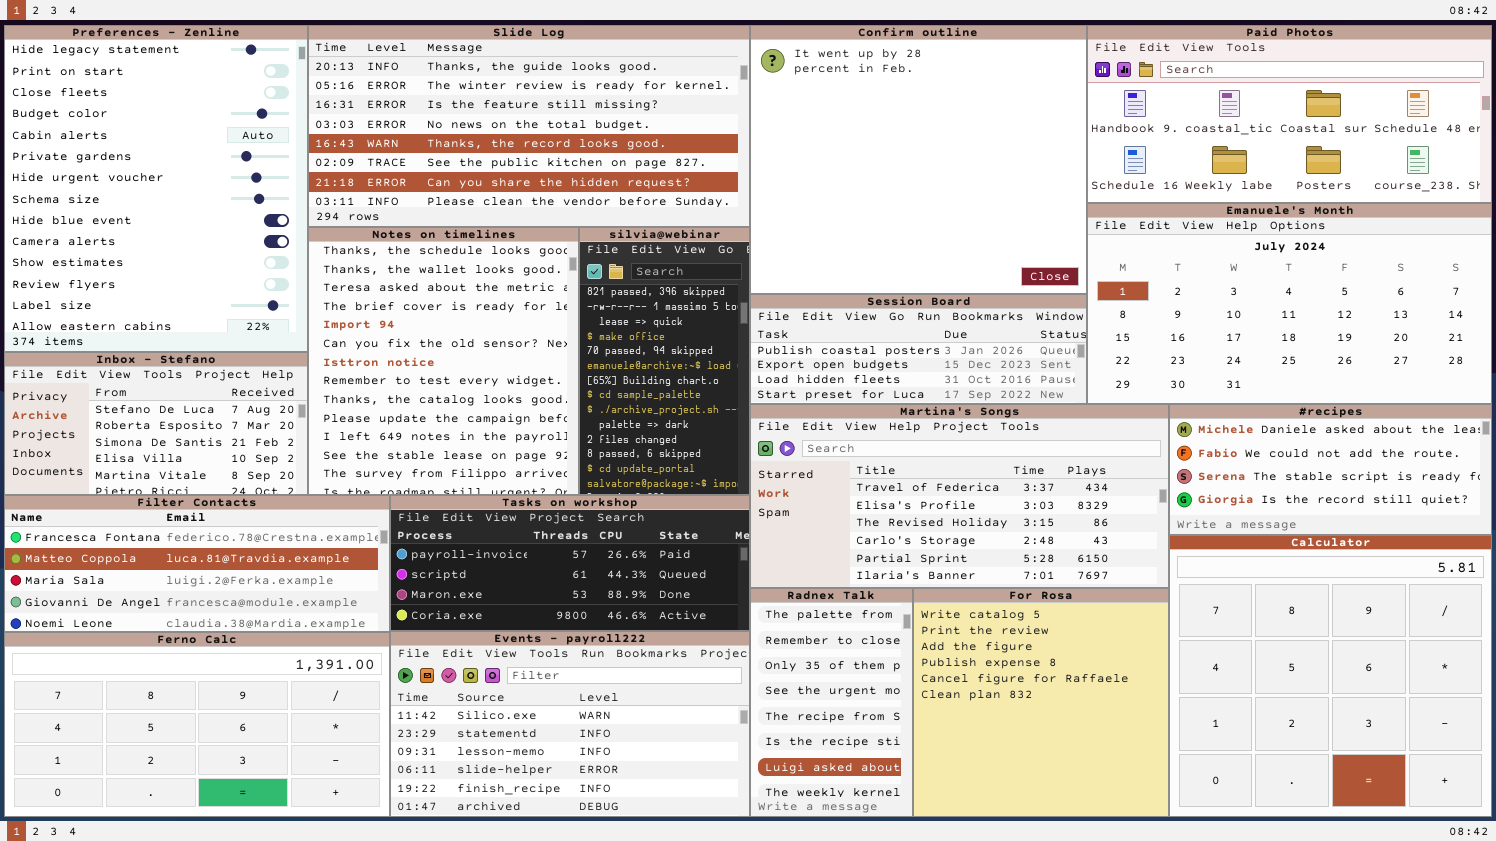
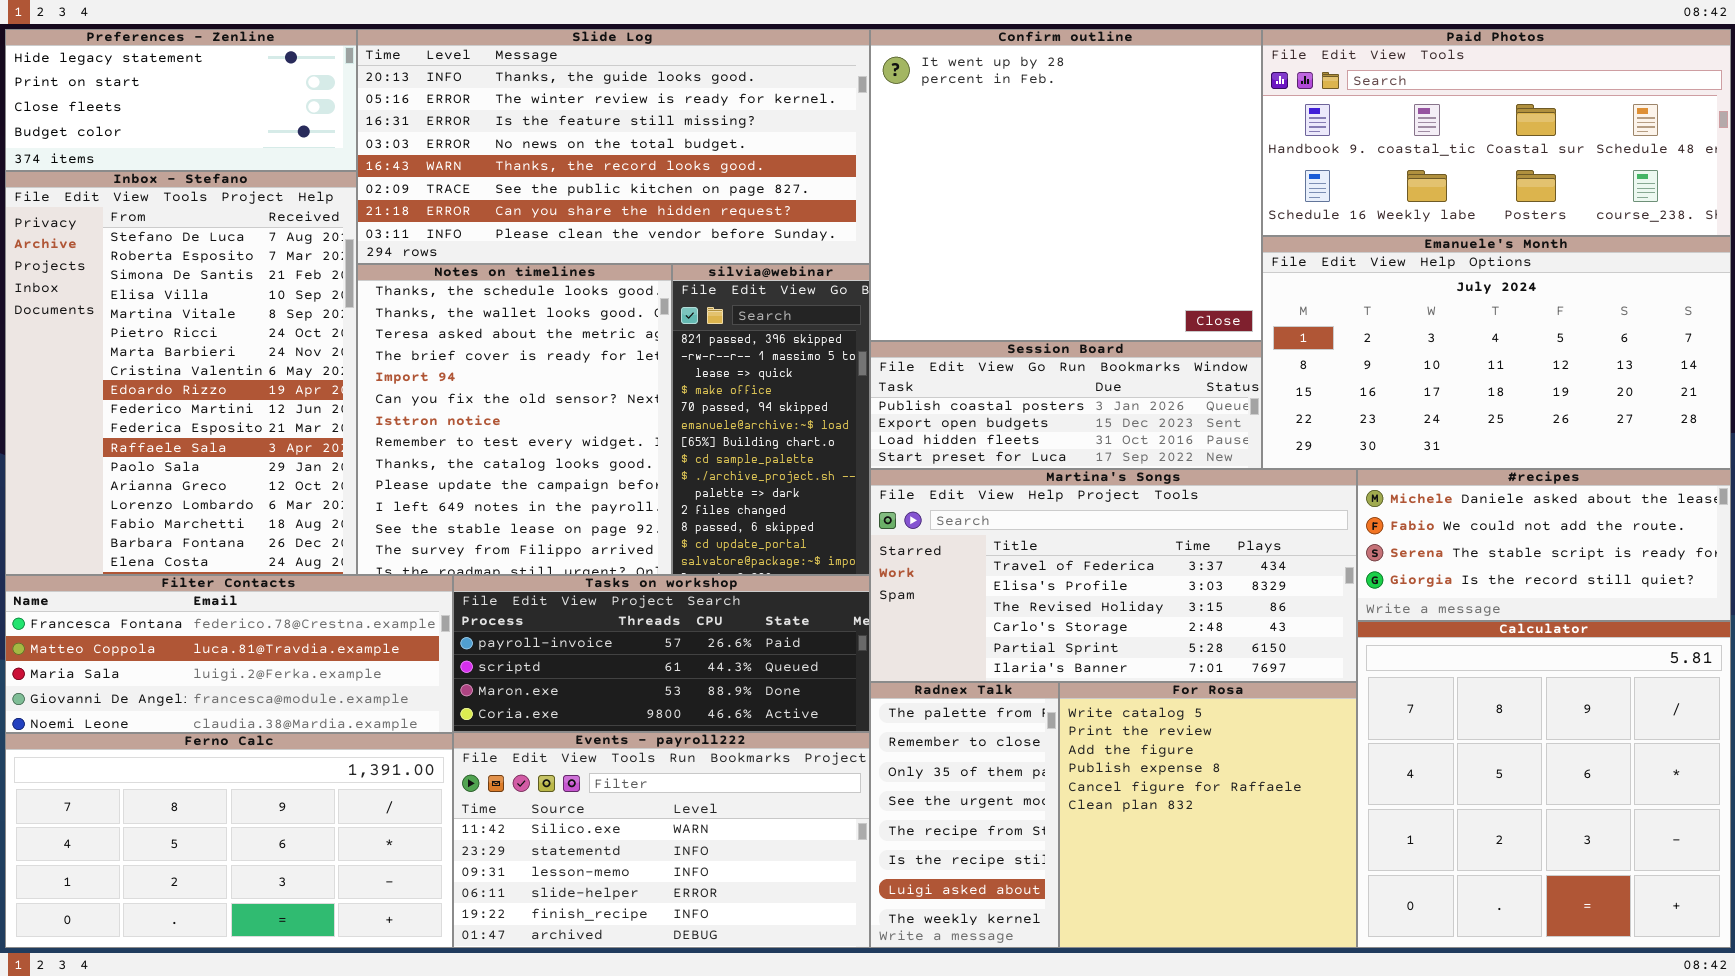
Preferences - Zenline: [4,25,308,352] -> [5,29,357,171], resized
Inbox - Stefano: [4,352,308,495] -> [5,171,357,575], resized

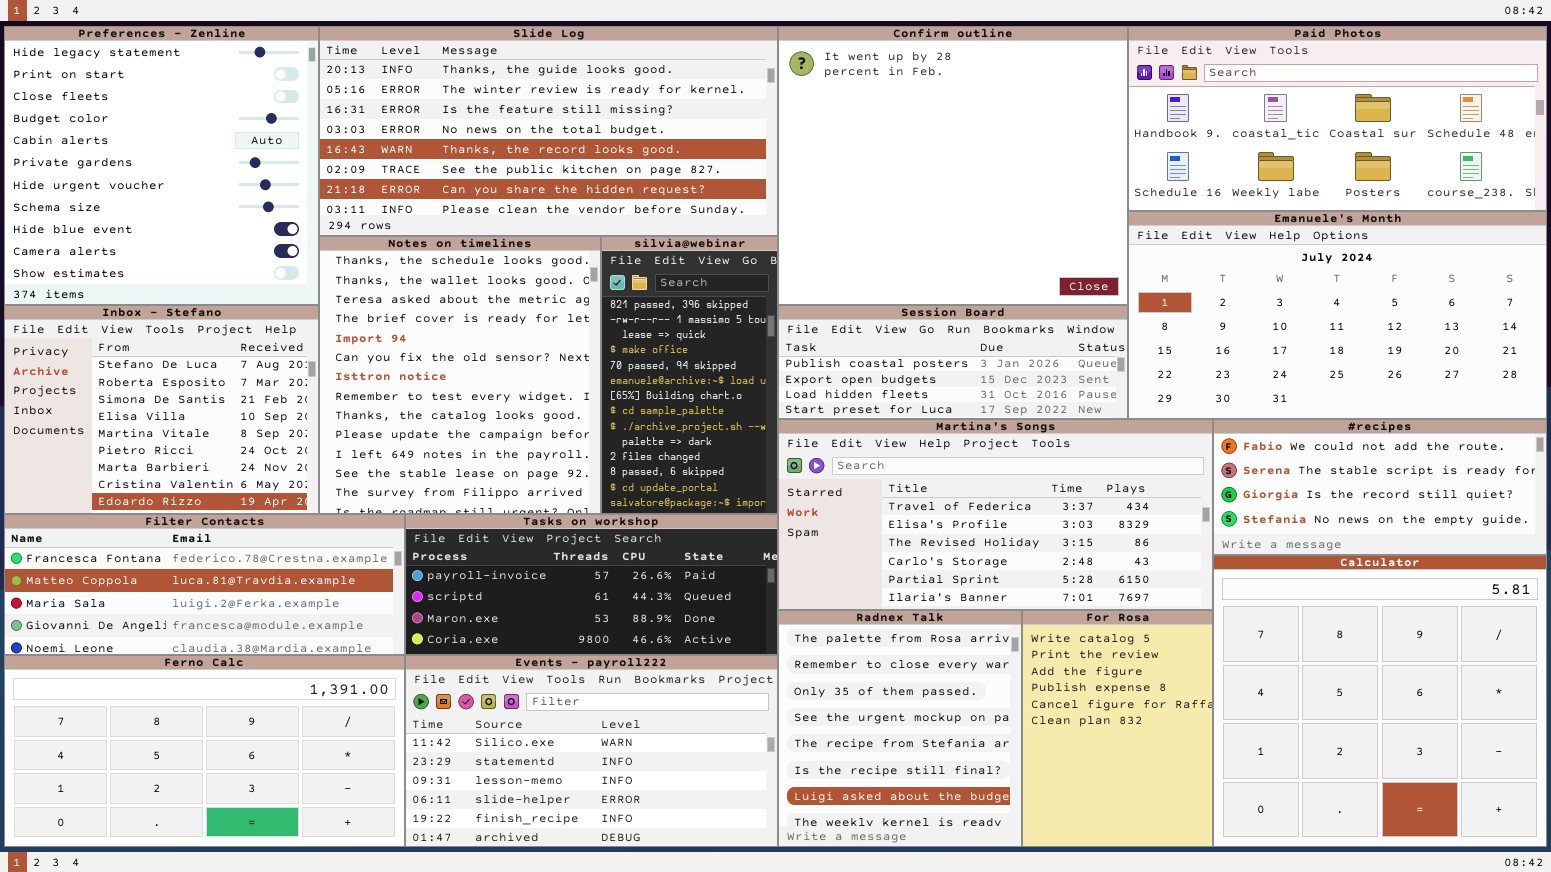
Preferences - Zenline: [5,29,357,171] -> [4,26,319,305], resized
Inbox - Stefano: [5,171,357,575] -> [4,305,319,514], resized
#recipes: [1357,469,1731,621] -> [1213,419,1547,555], scrolled down 1 row
Radnex Talk: [870,682,1059,948] -> [778,610,1022,847], resized
For Rosa: [1059,682,1357,948] -> [1022,610,1213,847], resized

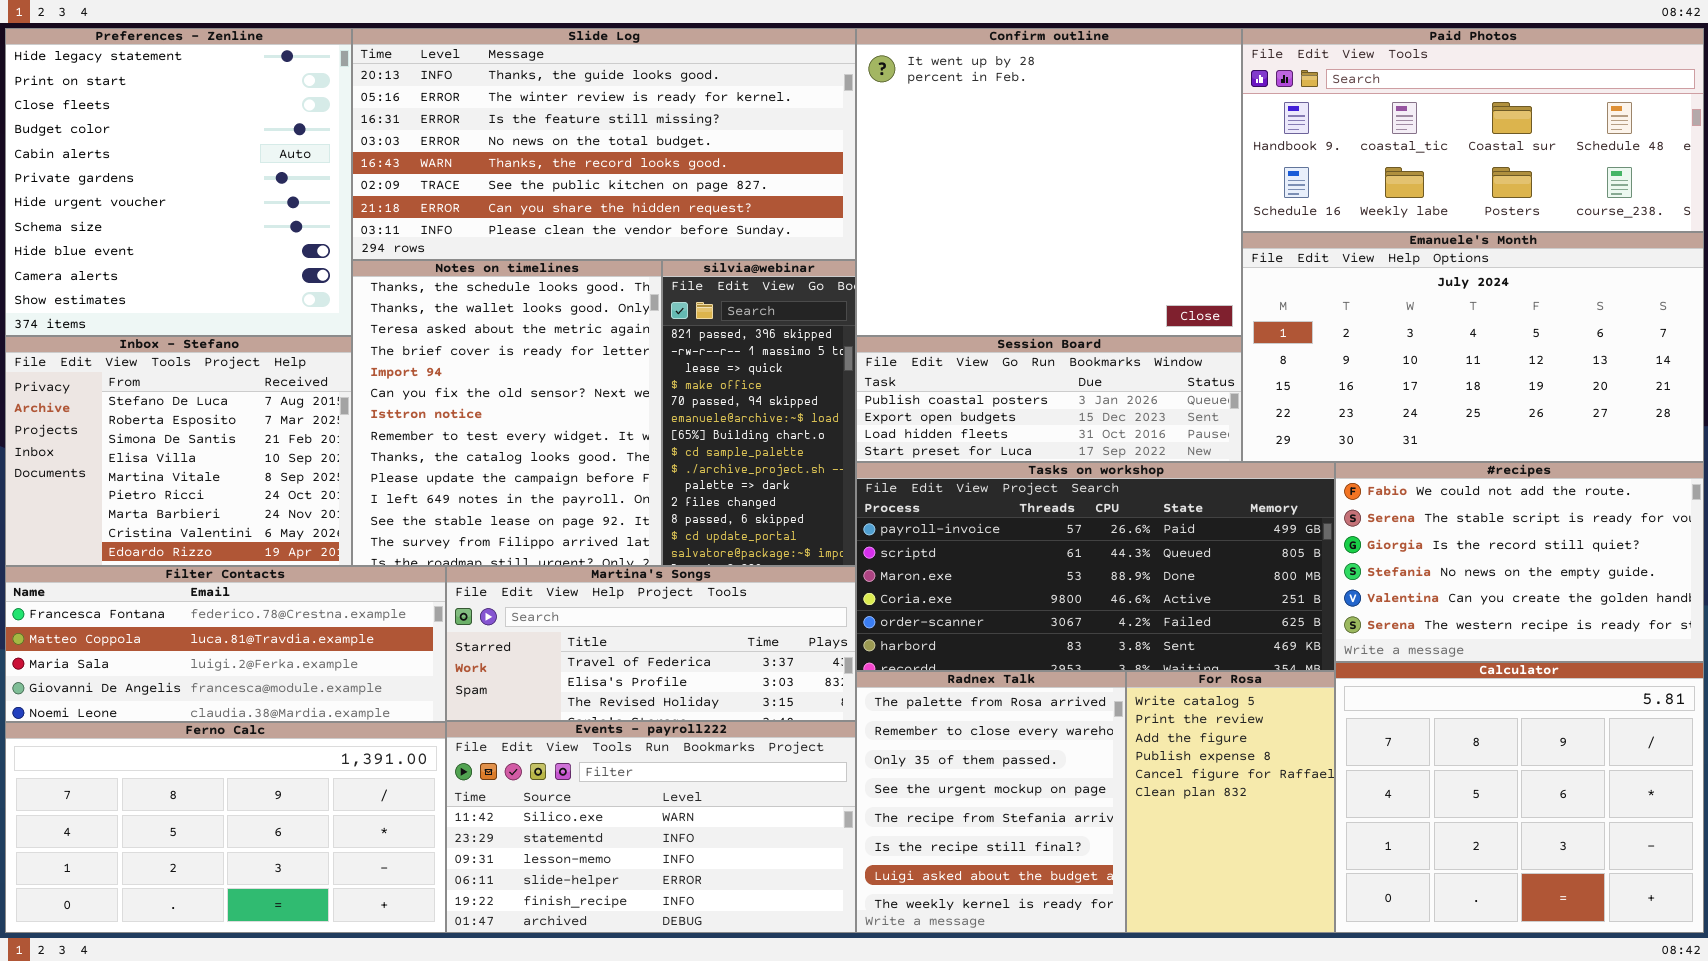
Martina's Songs: [778,419,1213,610] -> [446,566,856,721], moved, resized
#recipes: [1213,419,1547,555] -> [1335,462,1704,662], resized
Tasks on workshop: [405,514,778,655] -> [856,462,1335,671], moved, resized
Calculator: [1213,555,1547,847] -> [1335,662,1704,933], resized

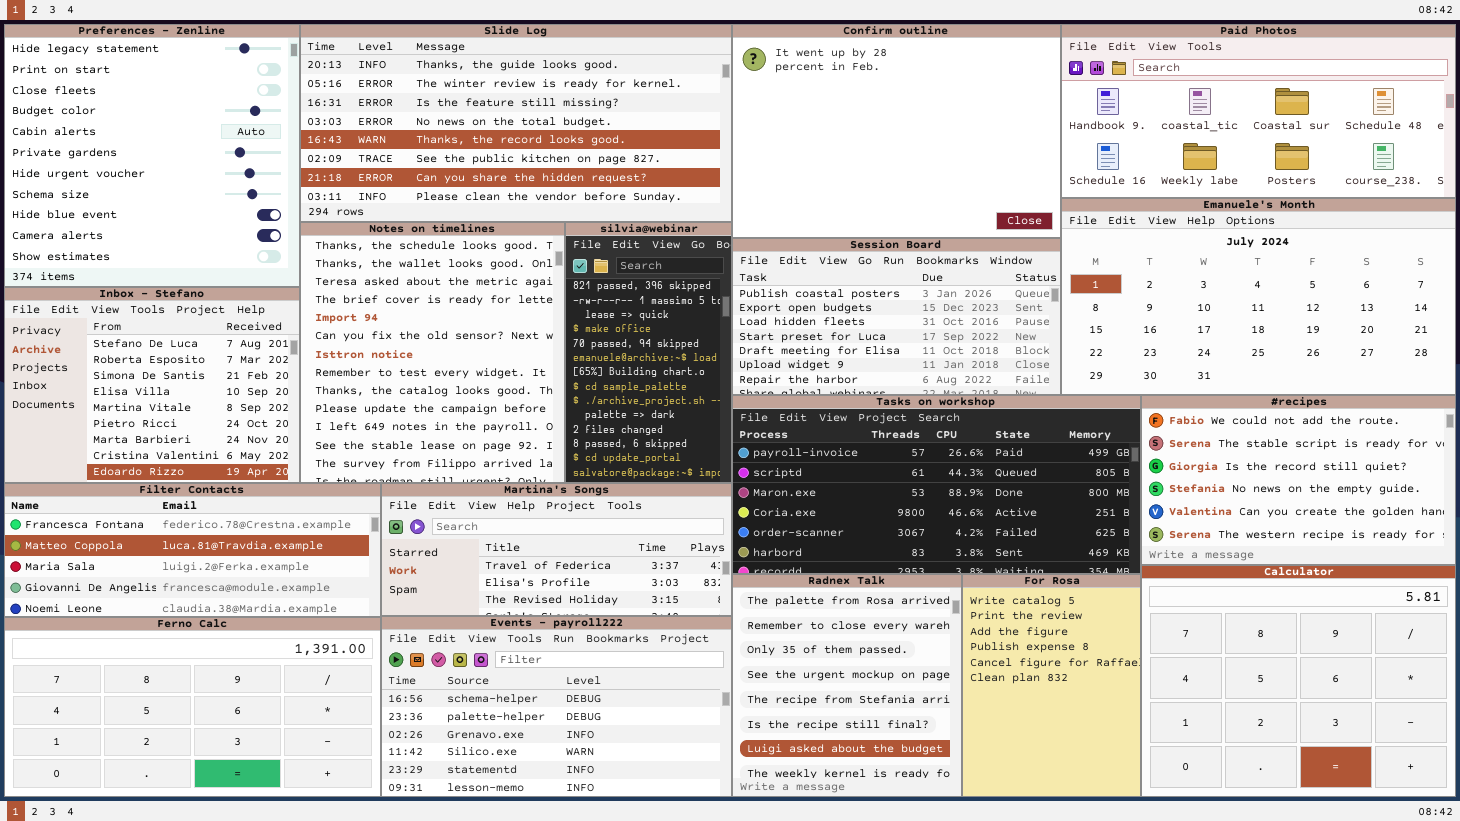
Confirm outline: [856,28,1242,336] -> [732,24,1061,238], resized
Session Board: [856,336,1242,462] -> [732,238,1061,395], resized
Events - payroll222: [446,721,856,933] -> [381,616,732,797], scrolled up 3 rows

